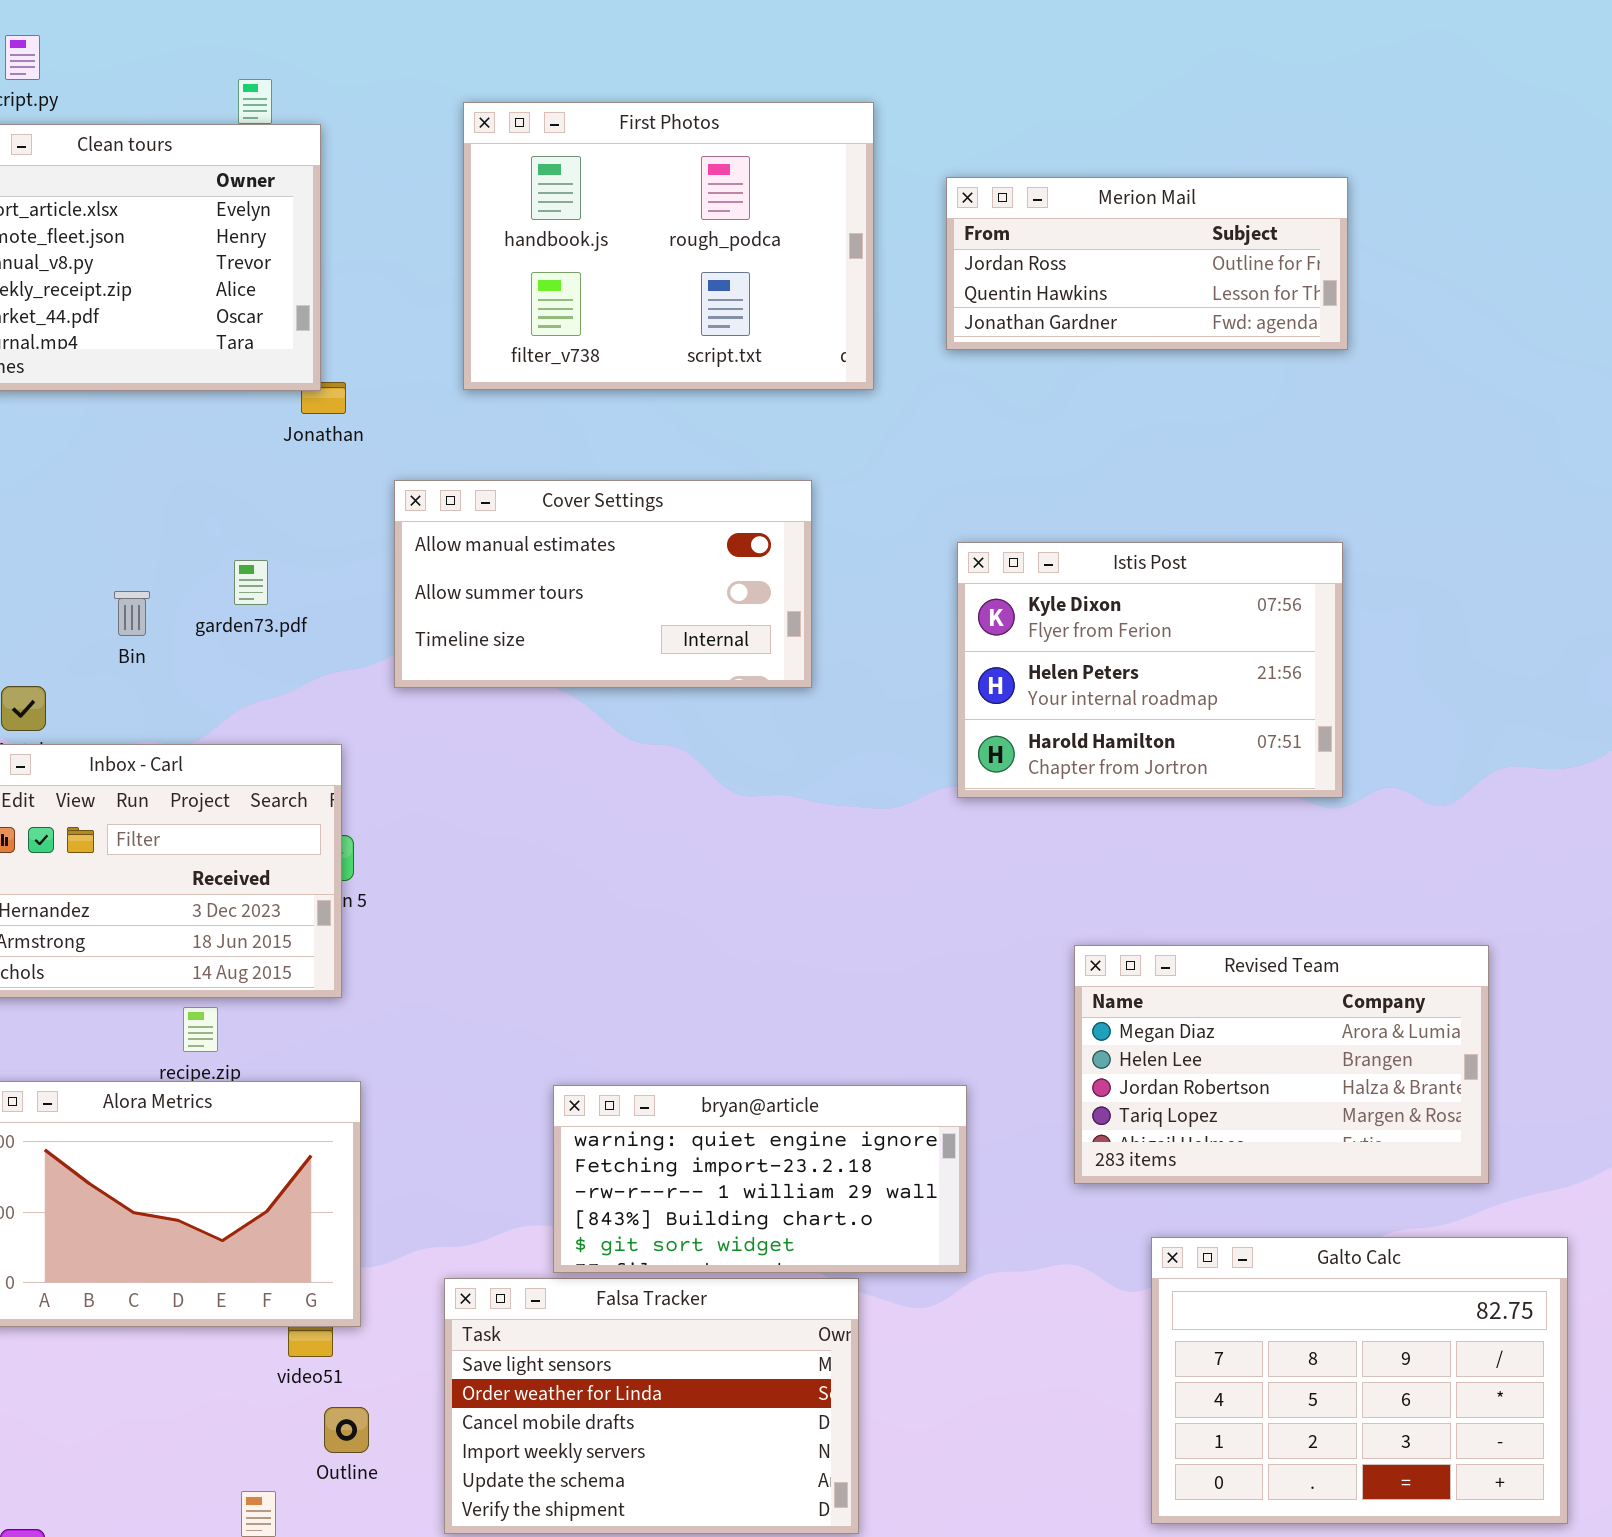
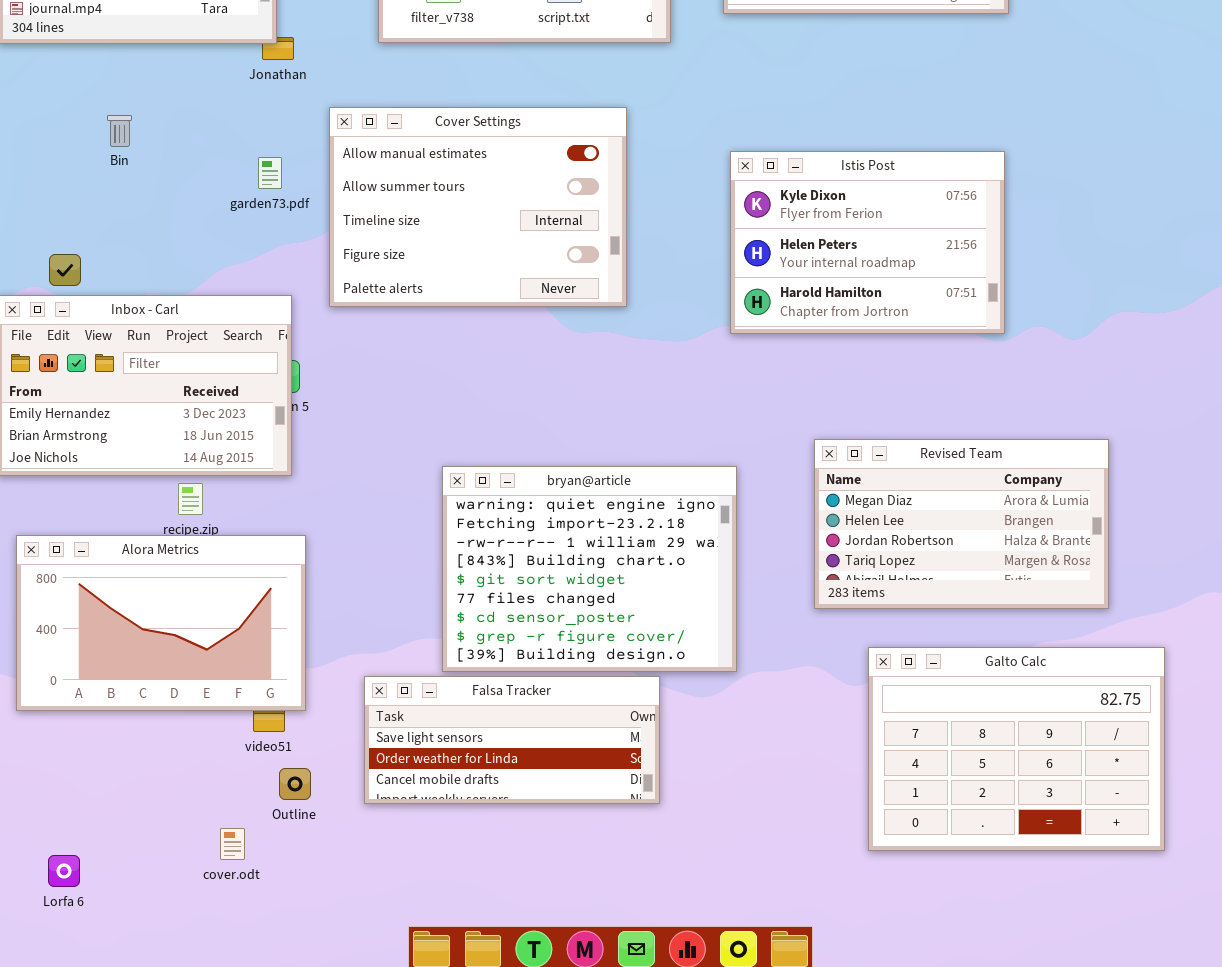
Cover Settings: [394,480,812,688] -> [329,107,627,307], resized
garden73.pdf: [234,560,268,605] -> [258,157,282,189], moved
Bin: [114,591,150,636] -> [107,115,132,147], moved
bryan@article: [553,1085,967,1273] -> [442,466,737,672], resized
Falsa Tracker: [444,1278,859,1534] -> [364,676,660,804], resized

